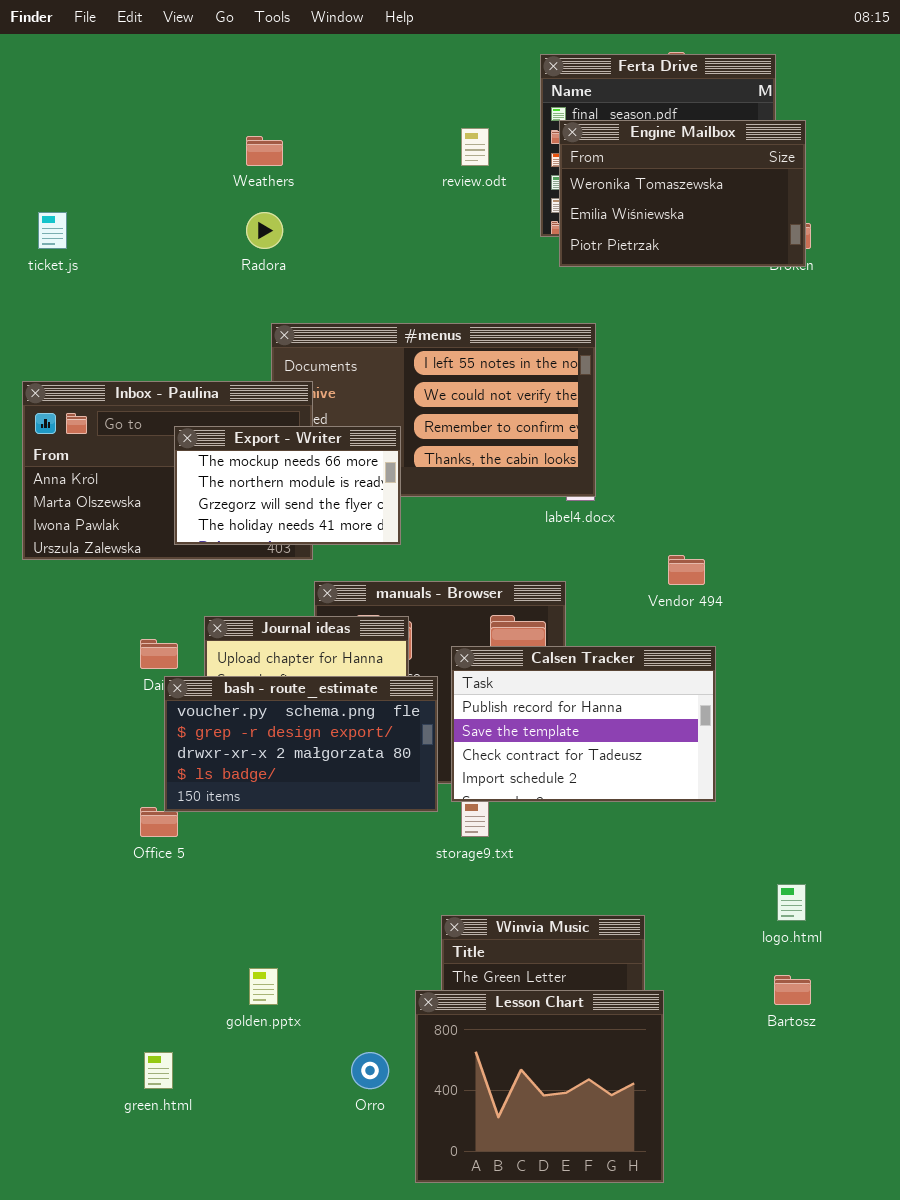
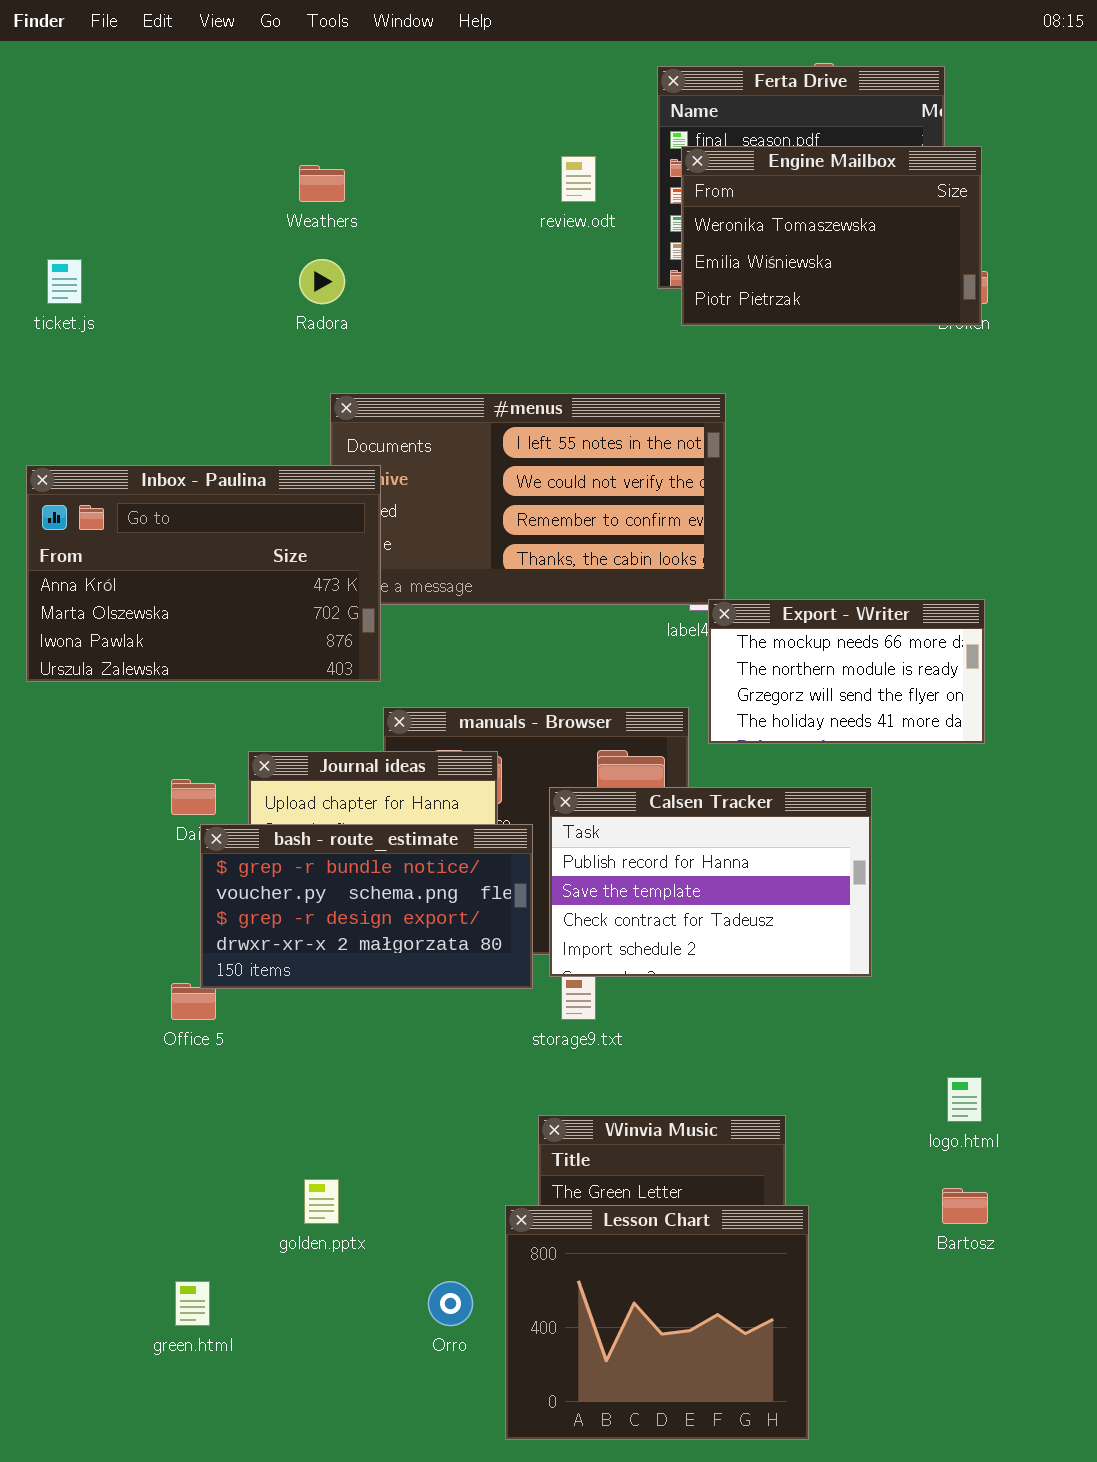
Export - Writer: [174,426,401,545] -> [708,599,985,744], moved
bash - route_estimate: [164,676,438,812] -> [200,824,533,989], scrolled up 1 row

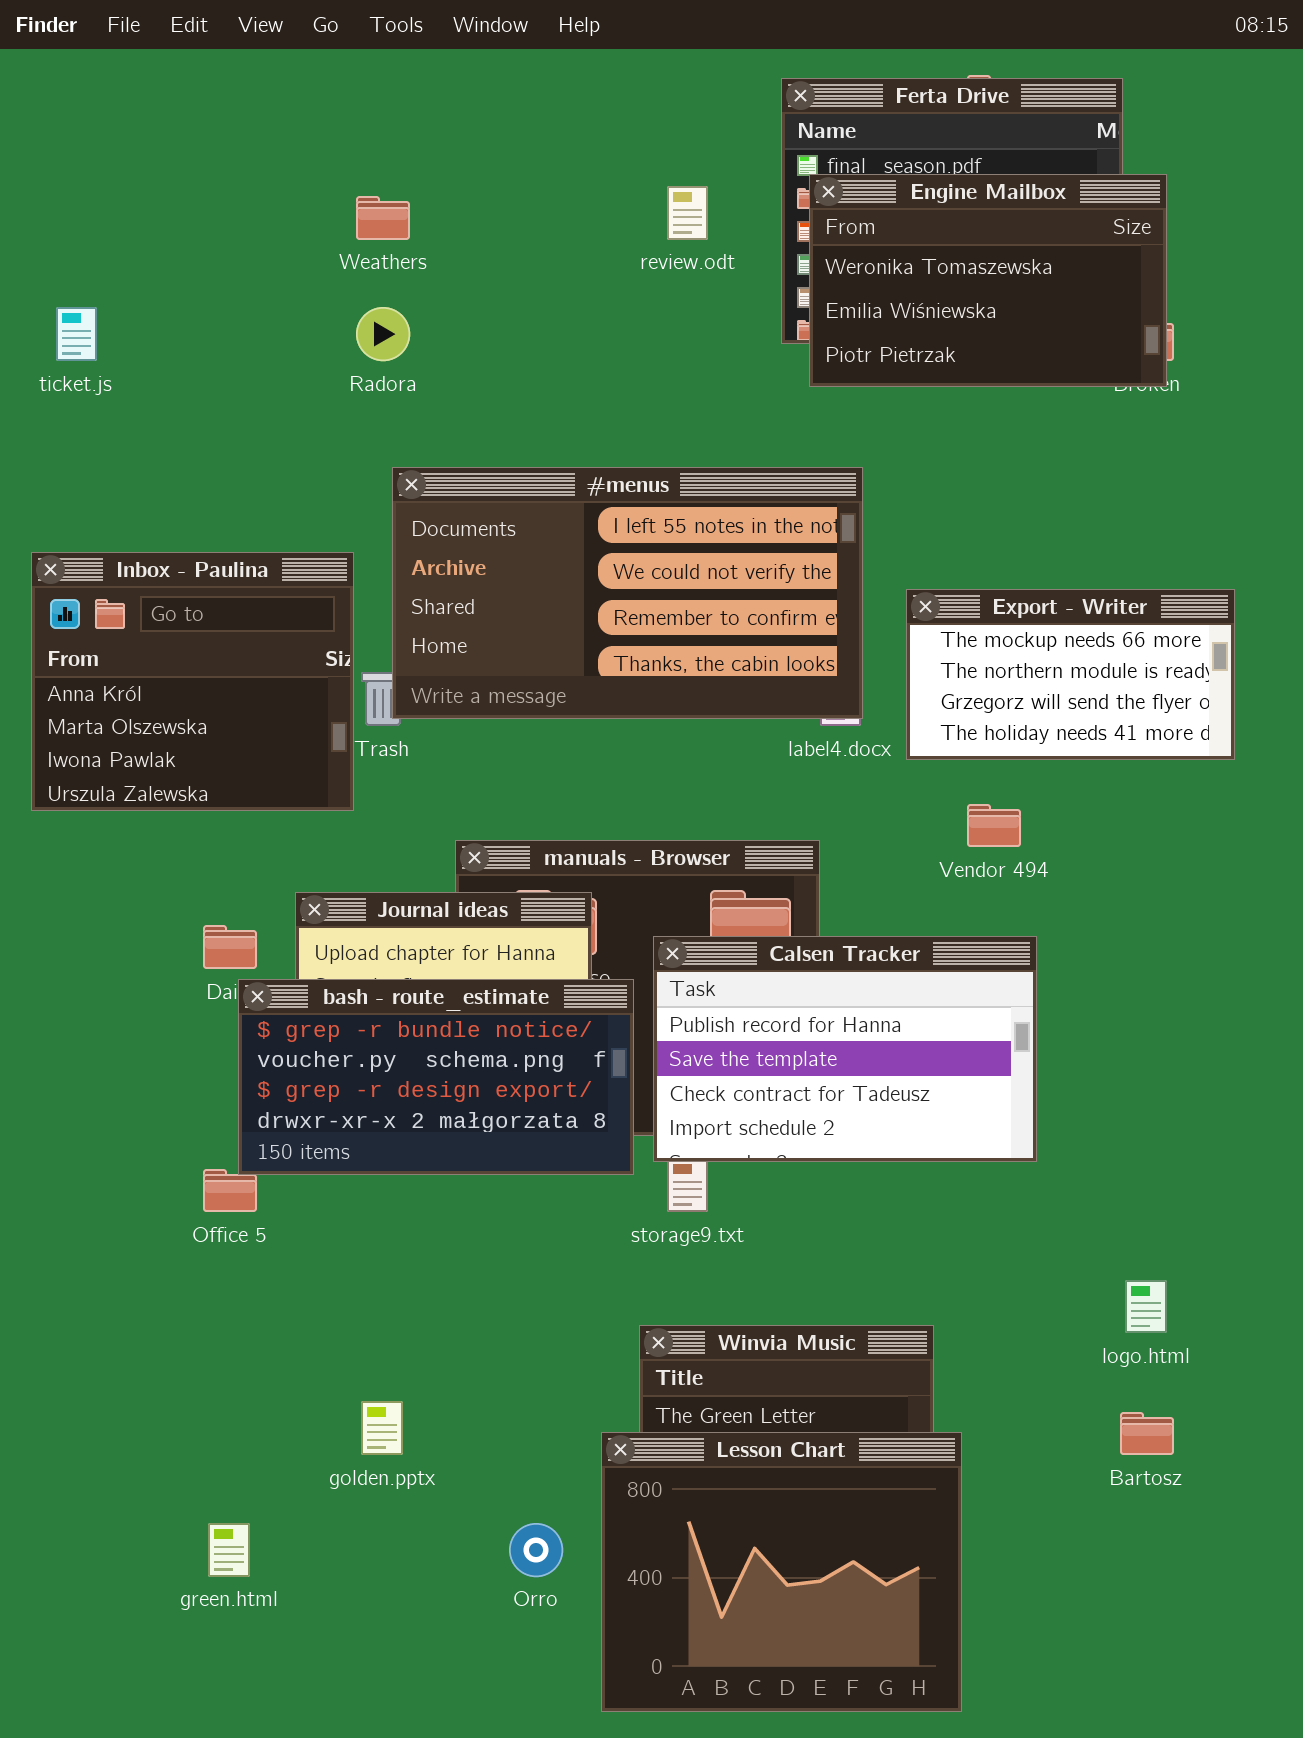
Inbox - Paulina: [26,465,381,682] -> [31,552,354,811], resized
Export - Writer: [708,599,985,744] -> [906,589,1235,760], moved

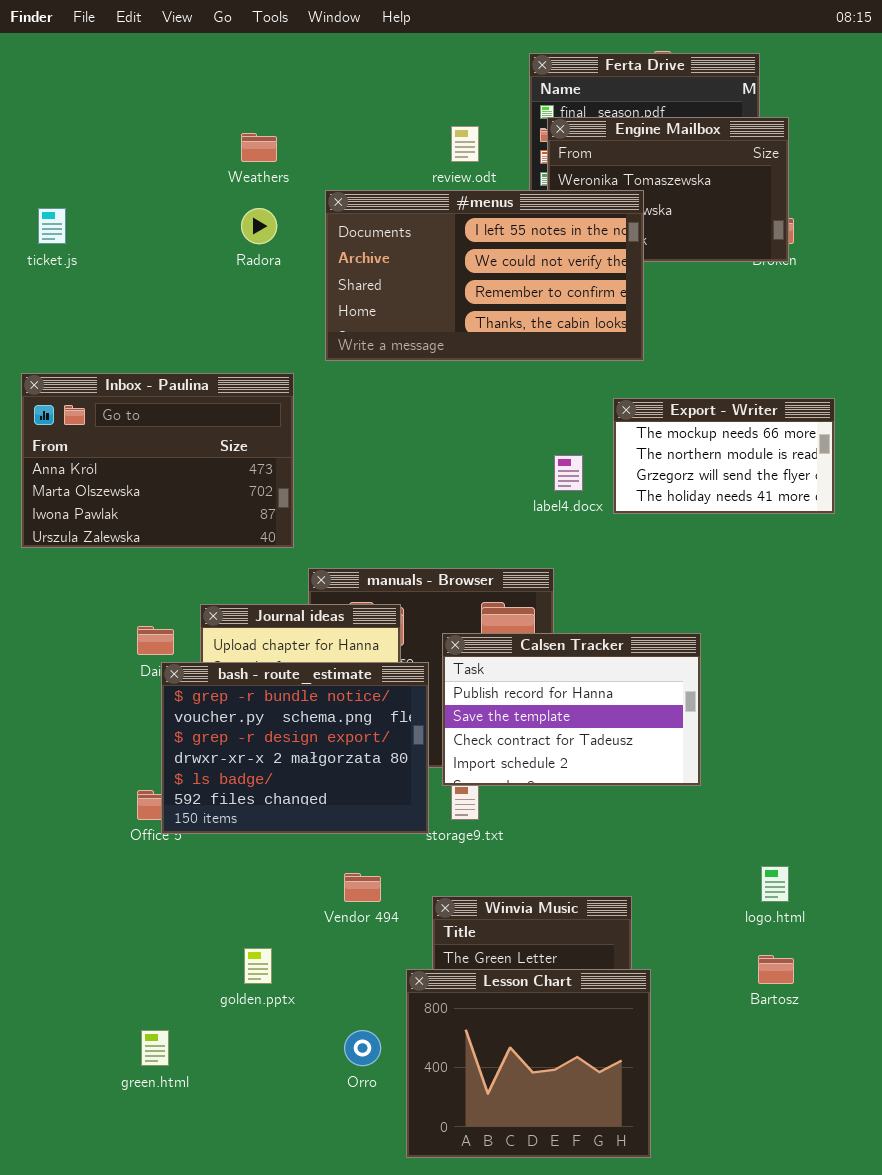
#menus: [392,467,863,719] -> [325,190,644,361], moved
Inbox - Paulina: [31,552,354,811] -> [21,373,294,548], resized
Vendor 494: [967,804,1021,847] -> [344,873,381,902], moved
bash - route_estimate: [238,979,634,1175] -> [161,662,429,834], resized

